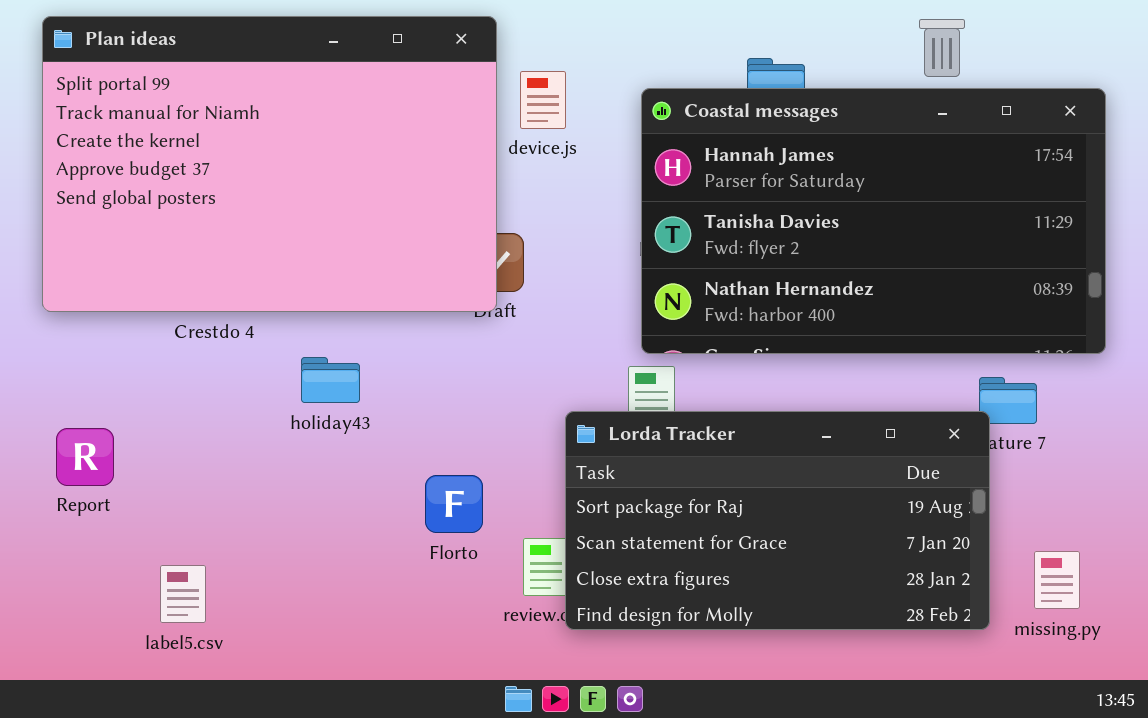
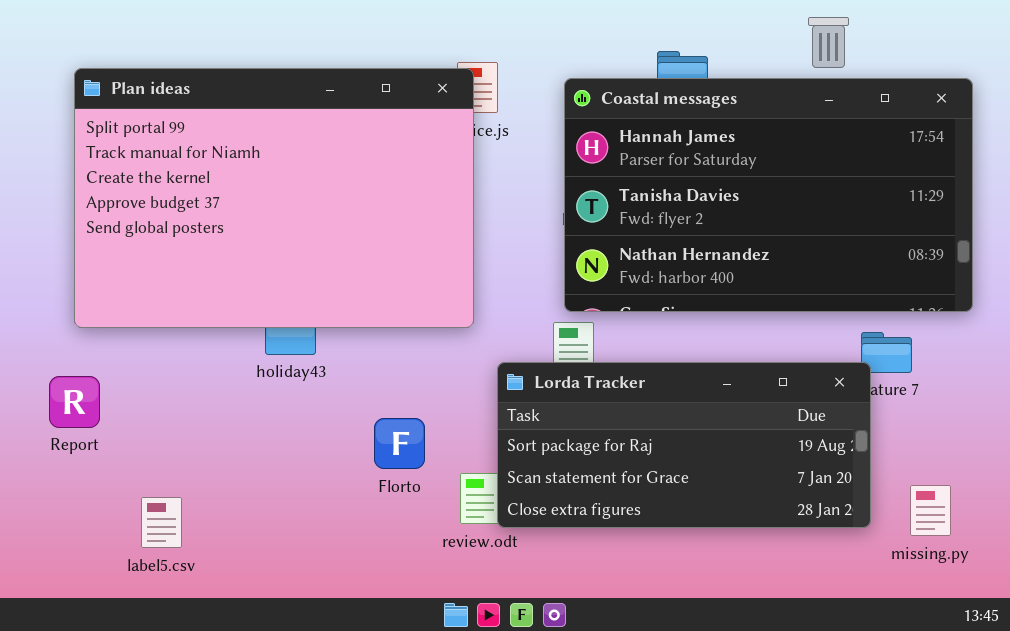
Plan ideas: [42,16,497,312] -> [74,68,474,328], moved
Lorda Tracker: [565,411,990,630] -> [497,362,871,528], resized

